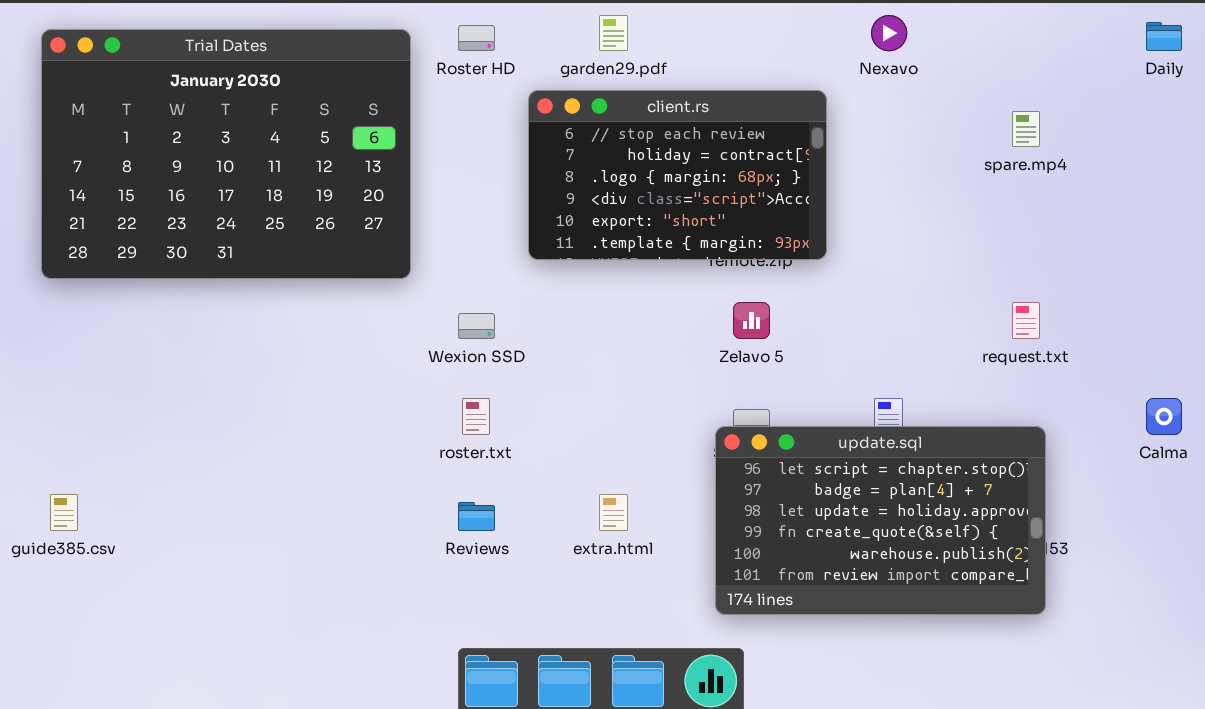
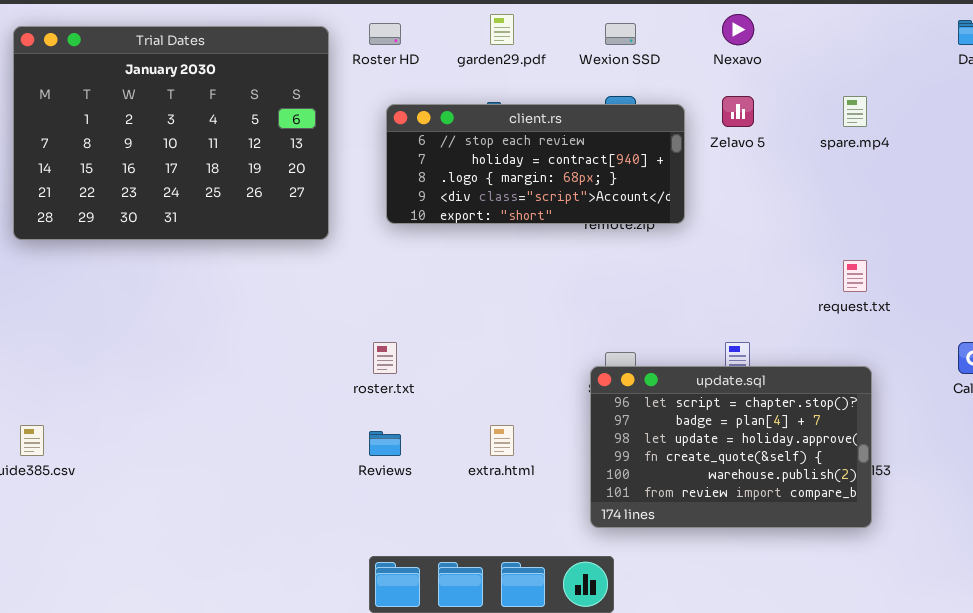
client.rs: [528,90,827,260] -> [386,104,685,224], resized
Zelavo 5: [733,302,770,339] -> [722,96,754,127], moved
Wexion SSD: [458,313,495,339] -> [605,23,636,45], moved

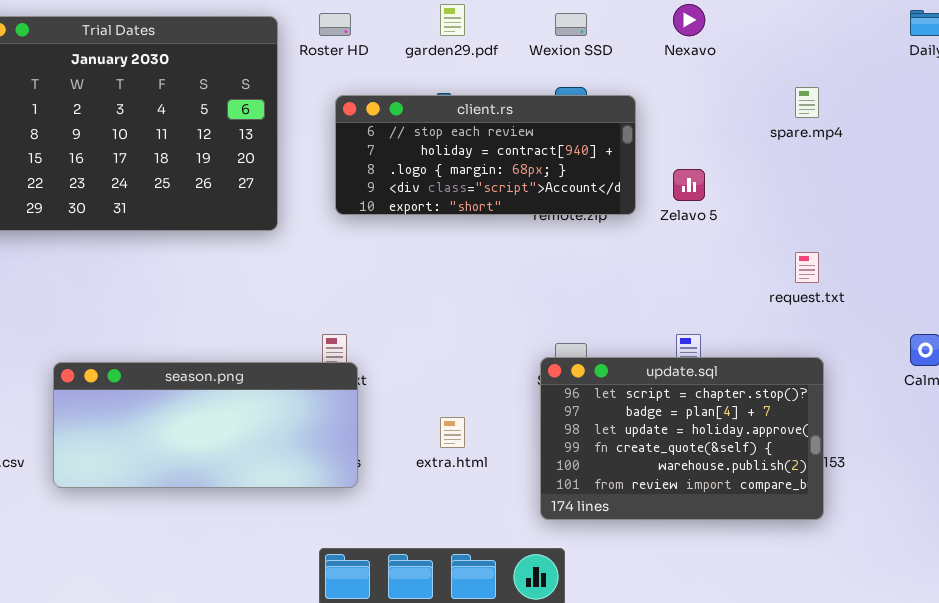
Zelavo 5: [722,96,754,127] -> [673,169,705,201], moved
season.png: none -> [53,362,358,488], opened

